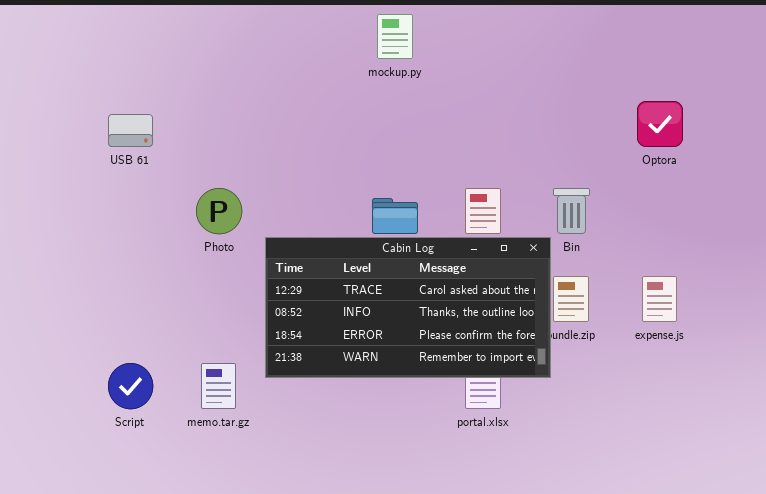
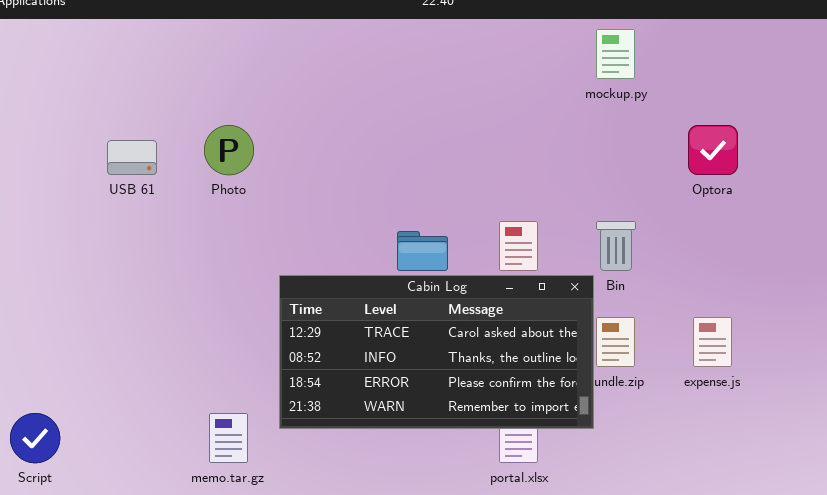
mockup.py: [377,14,413,59] -> [596,29,635,79], moved
Photo: [196,188,242,234] -> [204,125,254,175], moved
Script: [108,363,153,409] -> [10,413,60,463], moved

